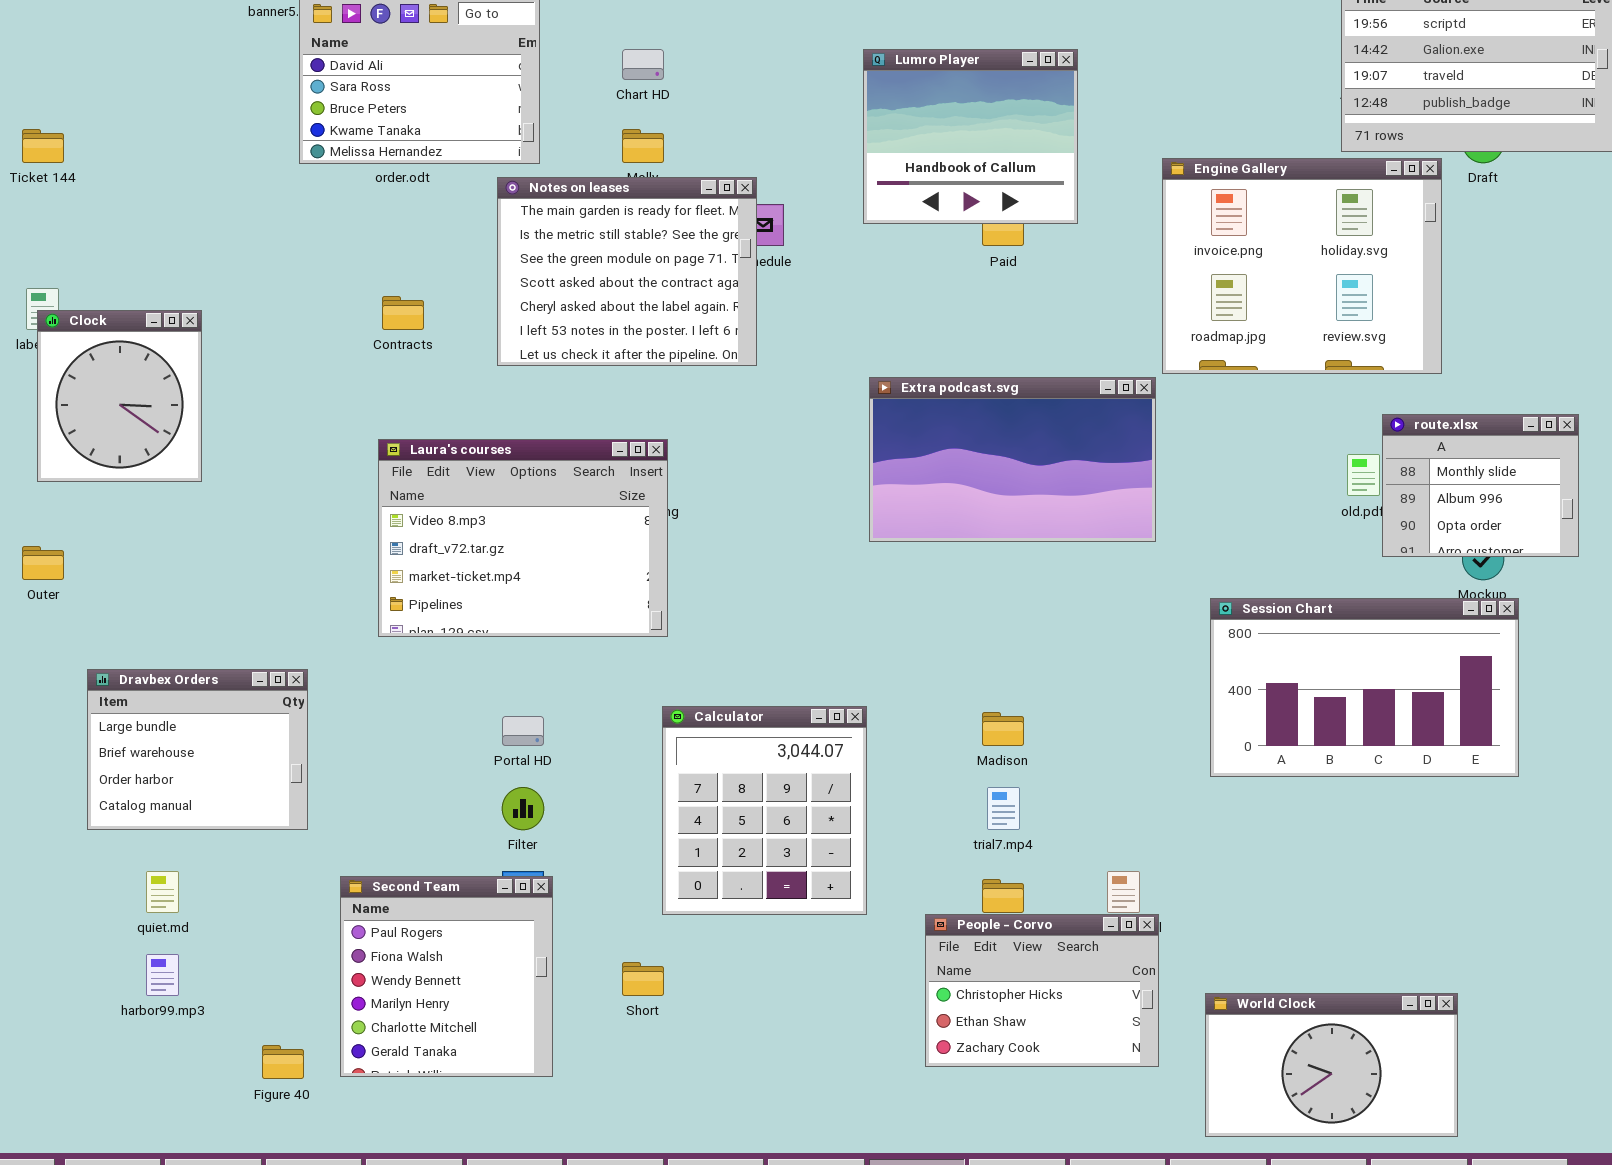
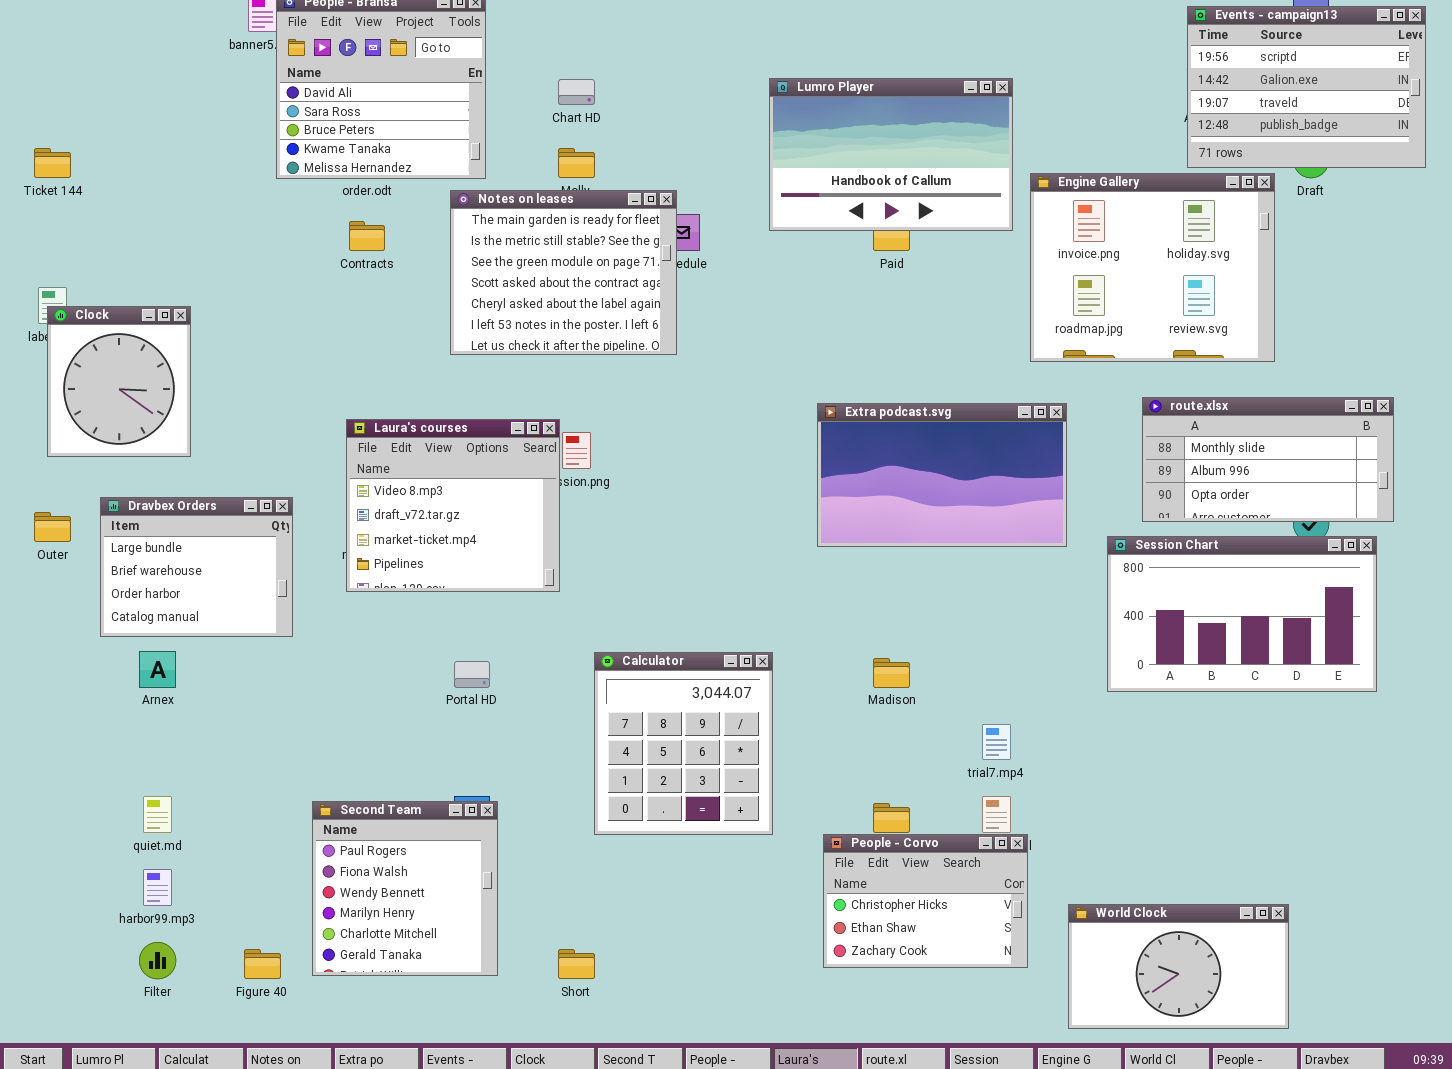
Lumro Player: [863,49,1078,224] -> [769,78,1013,231], resized
Contracts: [382,296,424,330] -> [349,221,385,251], moved
Extra podcast.svg: [869,377,1156,542] -> [817,403,1067,547], moved
route.xlsx: [1382,414,1579,557] -> [1142,397,1394,522], resized
Laura's courses: [378,439,668,637] -> [346,419,560,592], resized
Session Chart: [1210,598,1519,777] -> [1107,536,1377,692], moved
Dravbex Orders: [87,669,308,830] -> [100,497,293,637], moved
Filter: [502,787,544,830] -> [139,942,176,979], moved
trial7.mp4: [987,787,1020,830] -> [982,724,1011,760], moved
Short: [622,962,664,996] -> [558,949,595,979], moved

